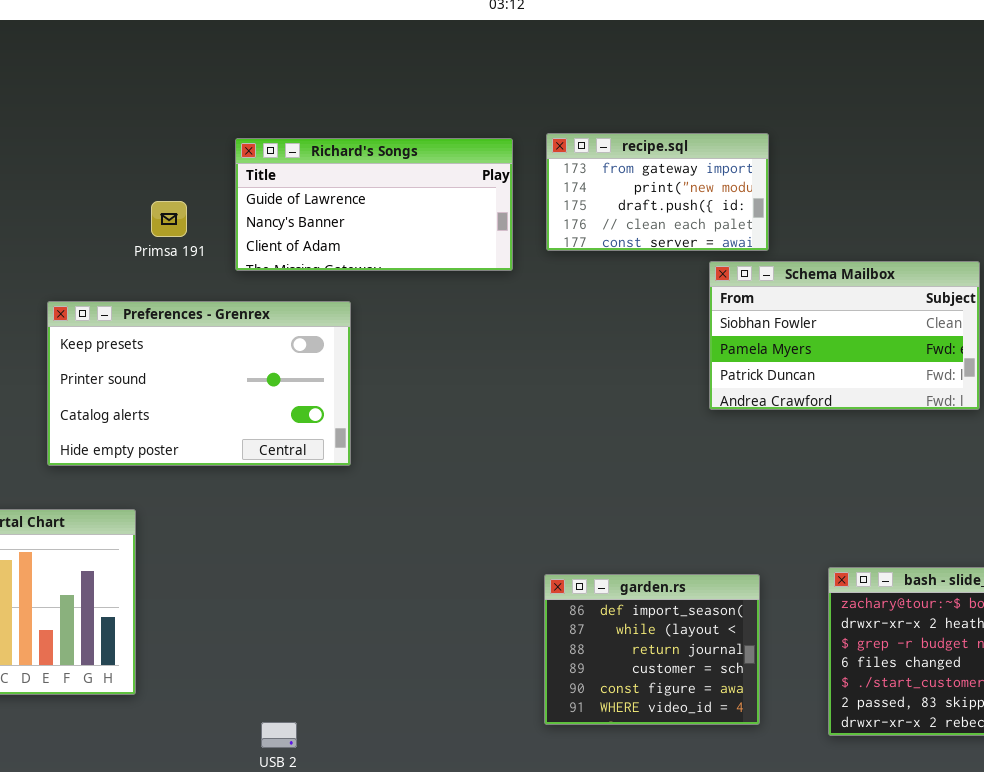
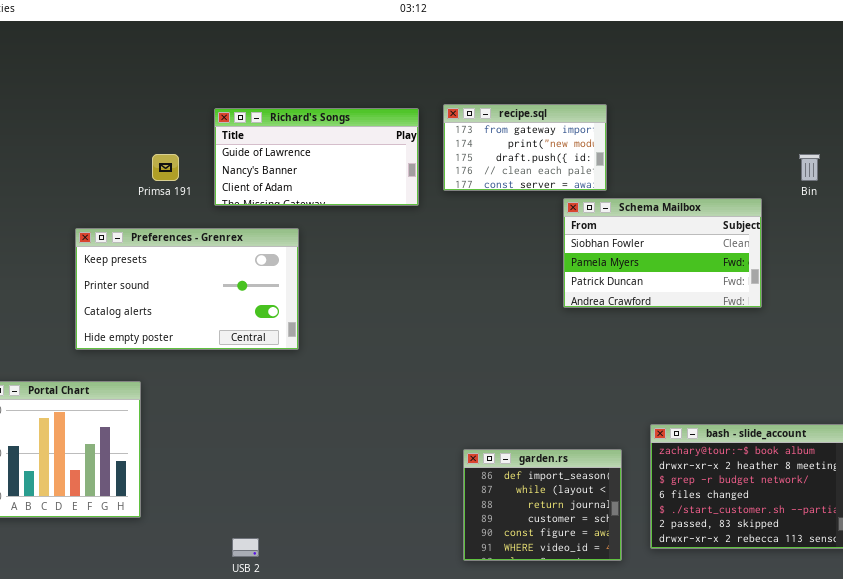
garden.rs: [544,574,760,725] -> [463,449,622,561], moved

